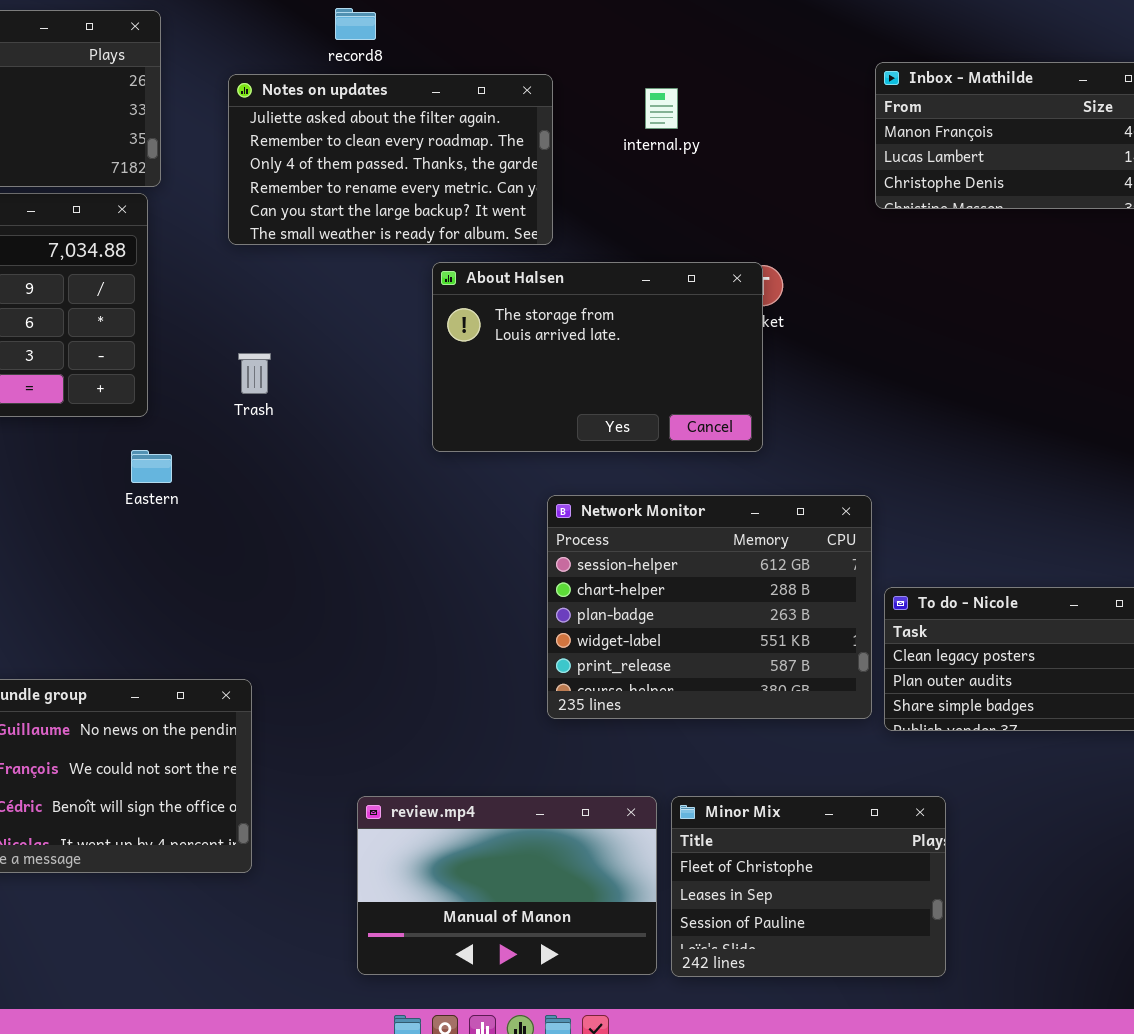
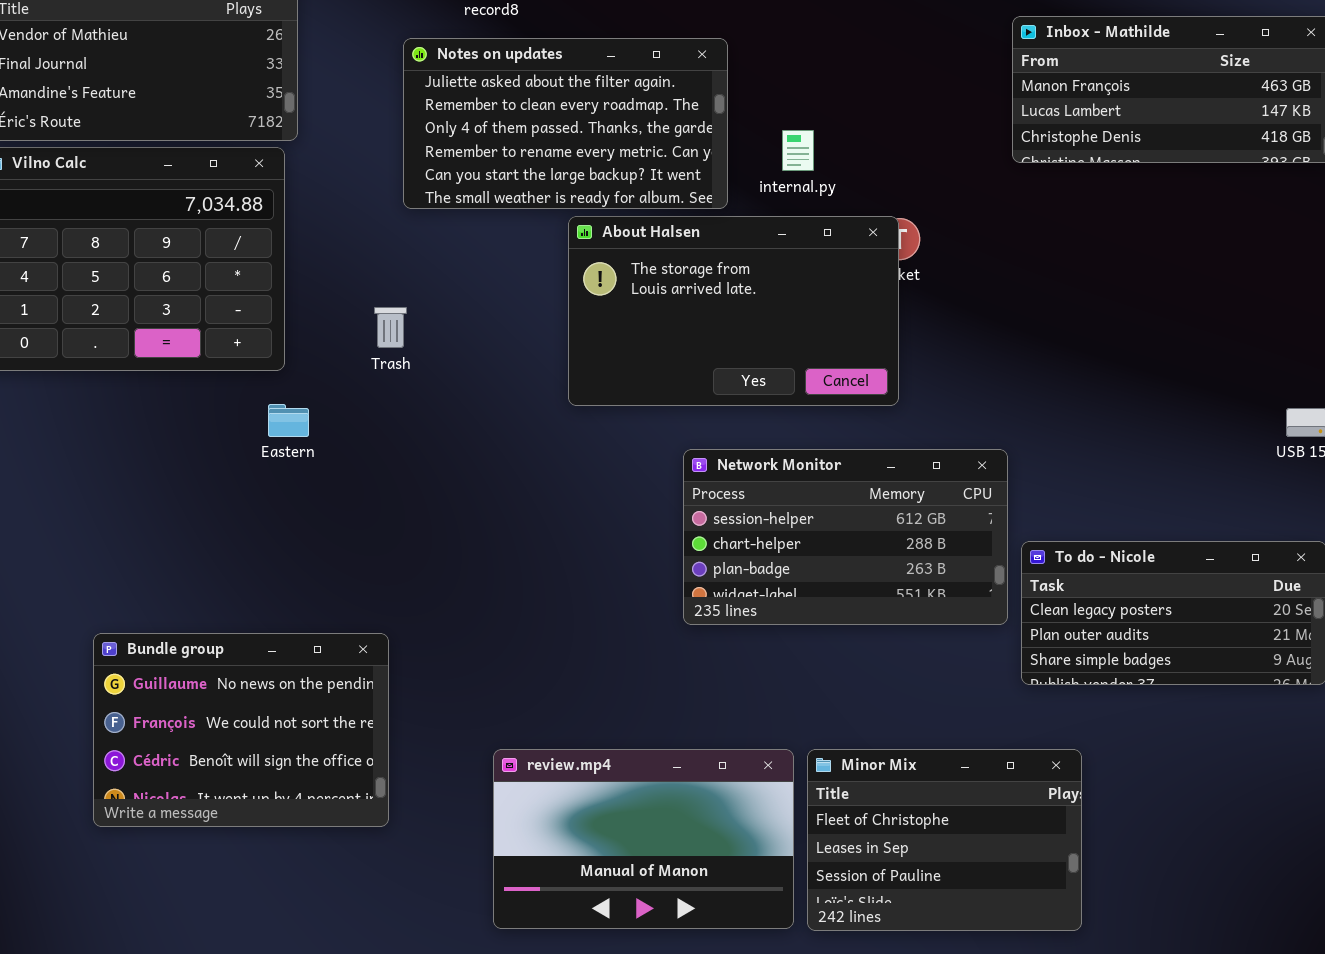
Notes on updates: [228,74,553,245] -> [403,38,728,209], moved
internal.py: [645,88,678,129] -> [782,130,814,171], moved
Network Monitor: [547,495,872,719] -> [683,449,1008,625], resized

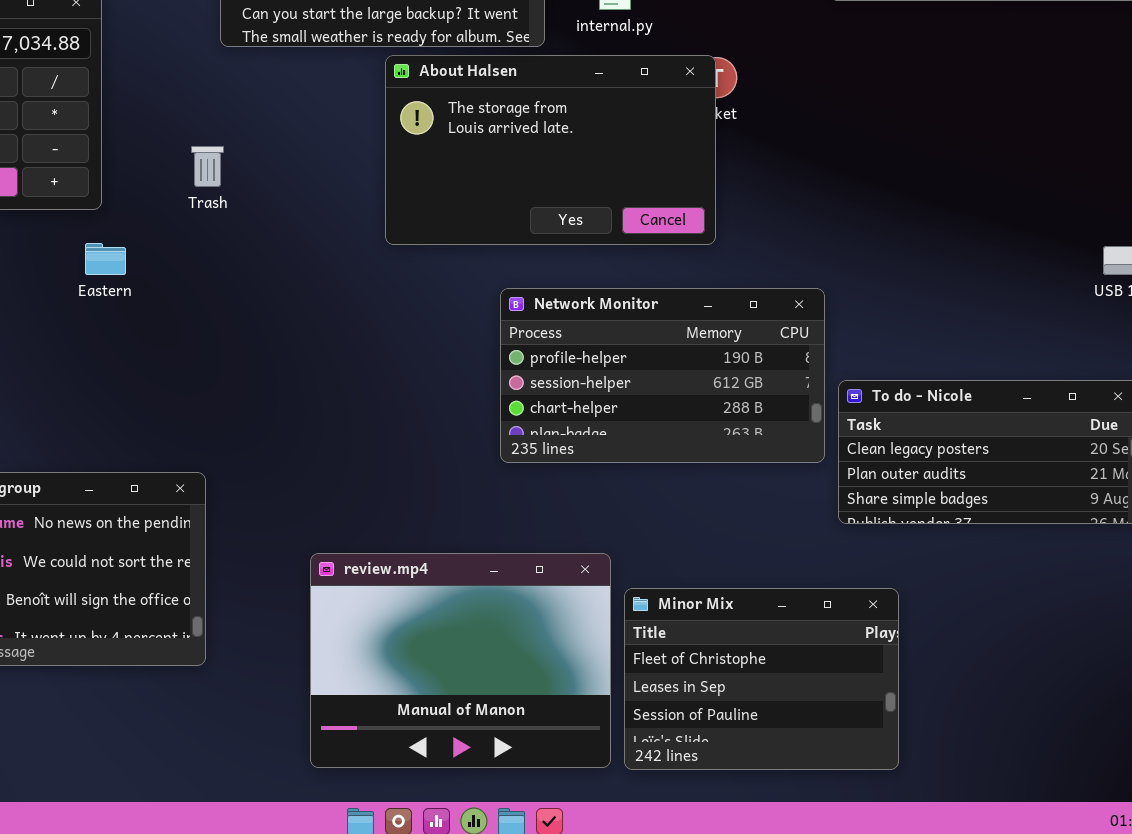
Network Monitor: [683,449,1008,625] -> [500,288,825,463], scrolled up 1 row
review.mp4: [493,749,794,929] -> [310,553,611,768], resized

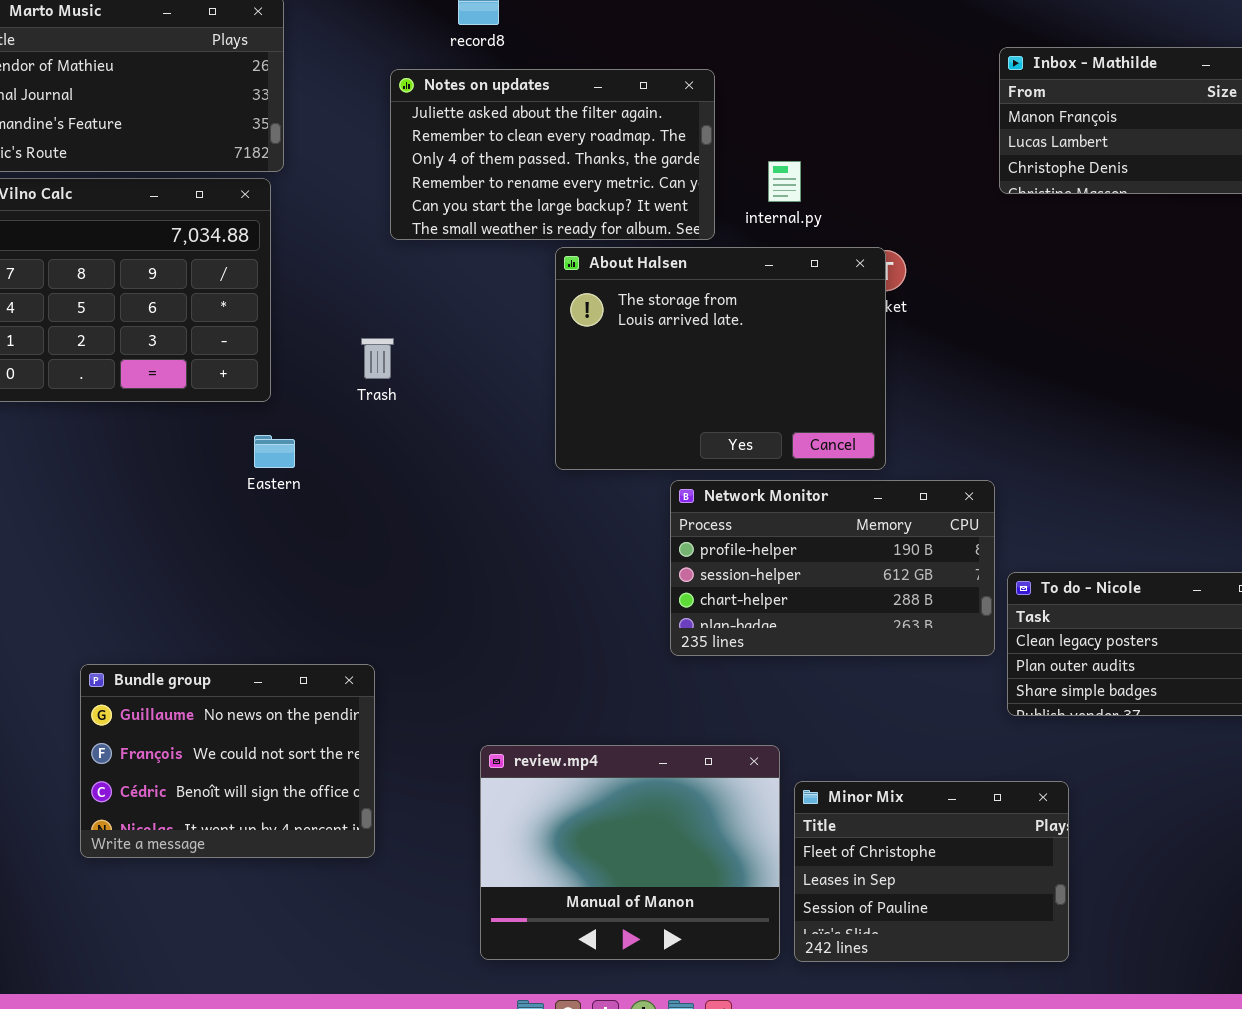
About Halsen: [385,55,716,245] -> [555,247,886,470], resized

